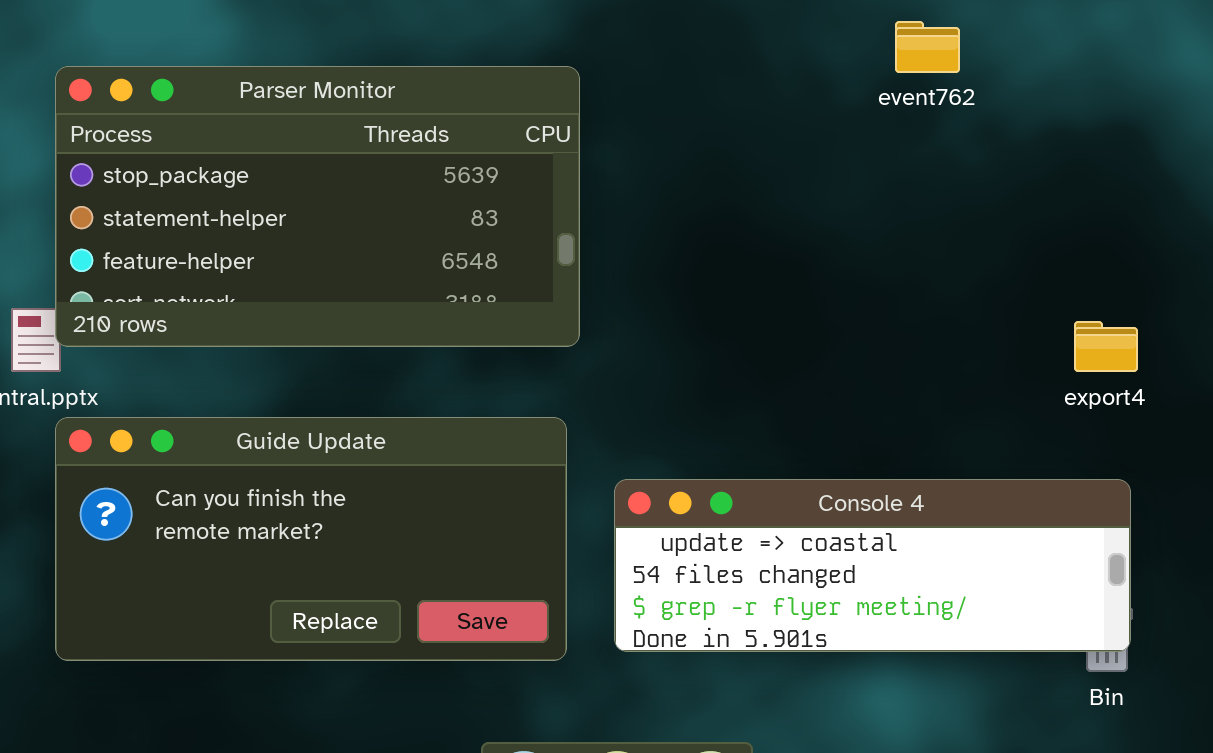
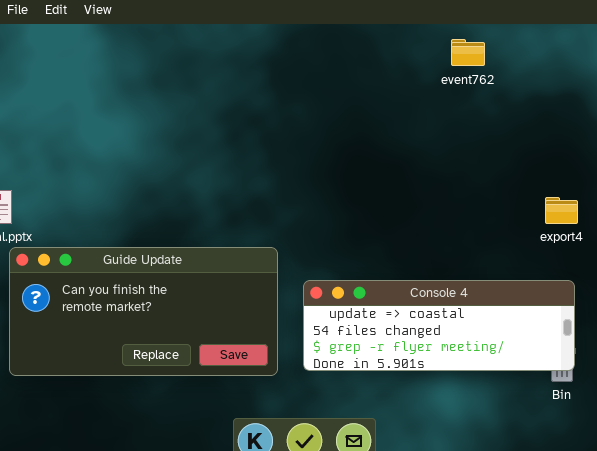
Parser Monitor: [55,66,580,347] -> none, closed

